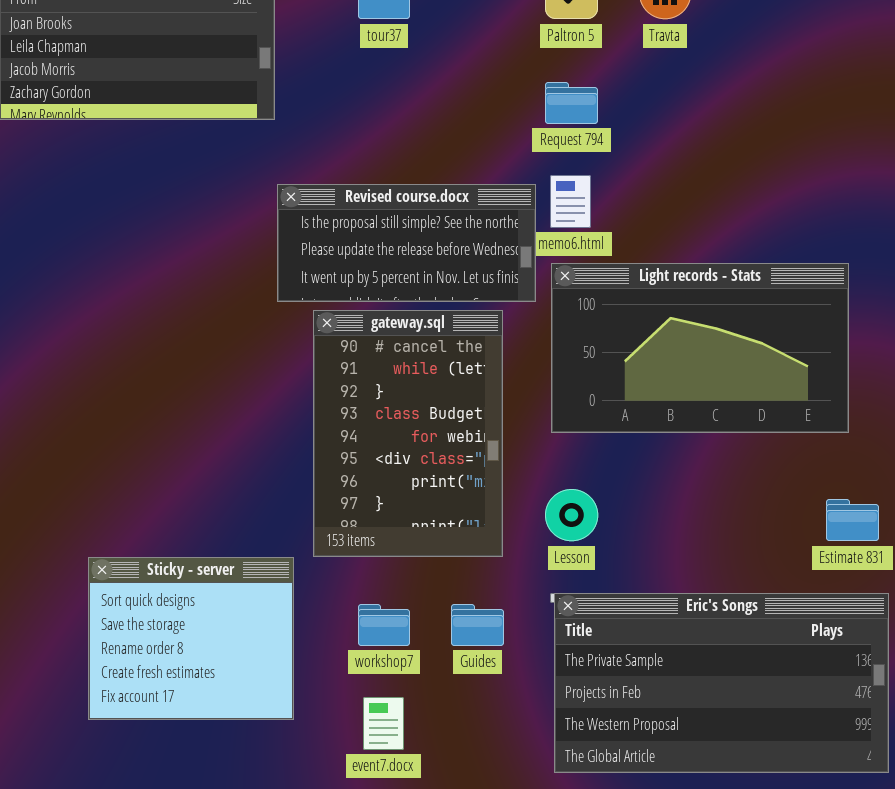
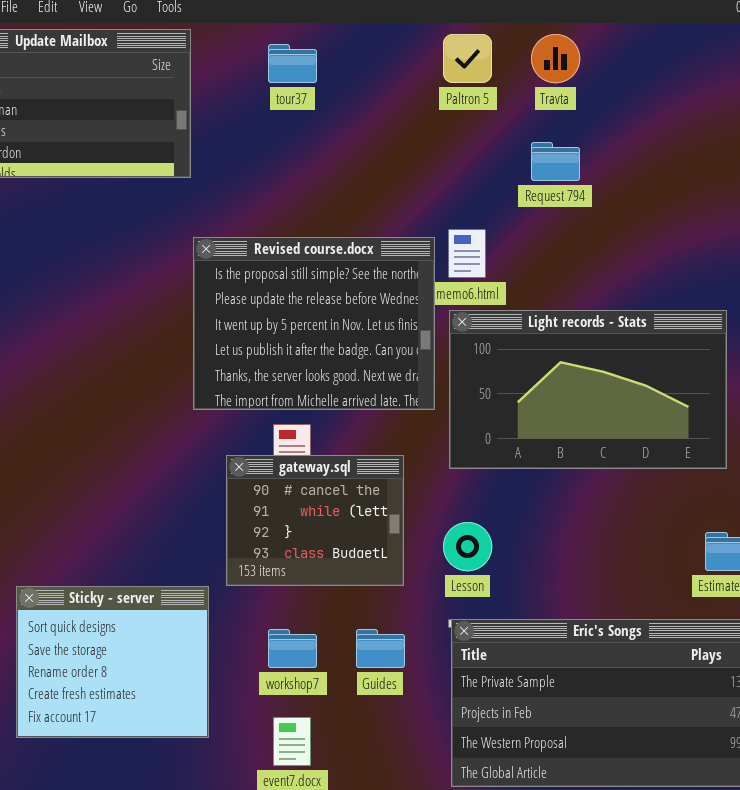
Request 794: [545,82,598,124] -> [531,142,580,181], moved
Revised course.docx: [277,184,536,302] -> [193,237,435,410], resized
gateway.sql: [313,310,503,557] -> [226,455,404,586], resized

